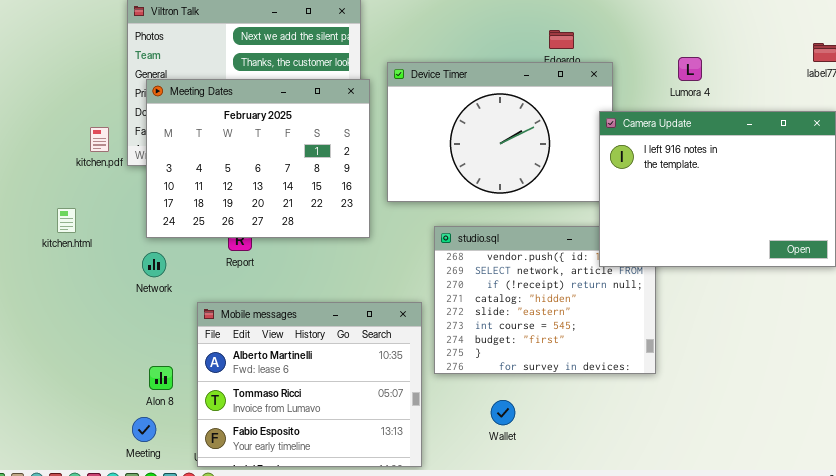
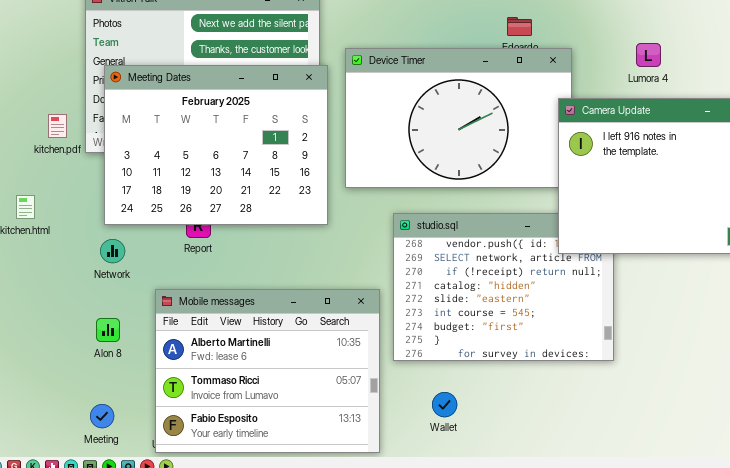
Alon 8: [149,366,173,390] -> [96,318,120,342], moved
Wallet: [491,400,515,425] -> [432,392,457,417], moved

